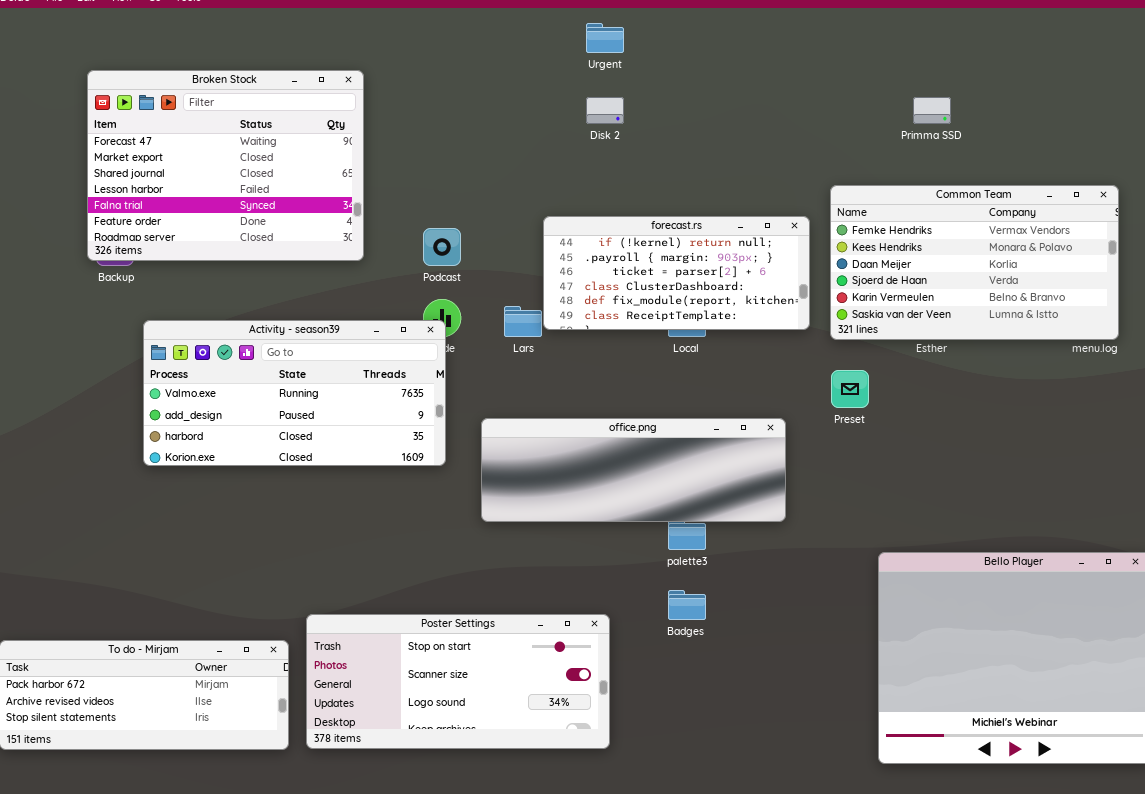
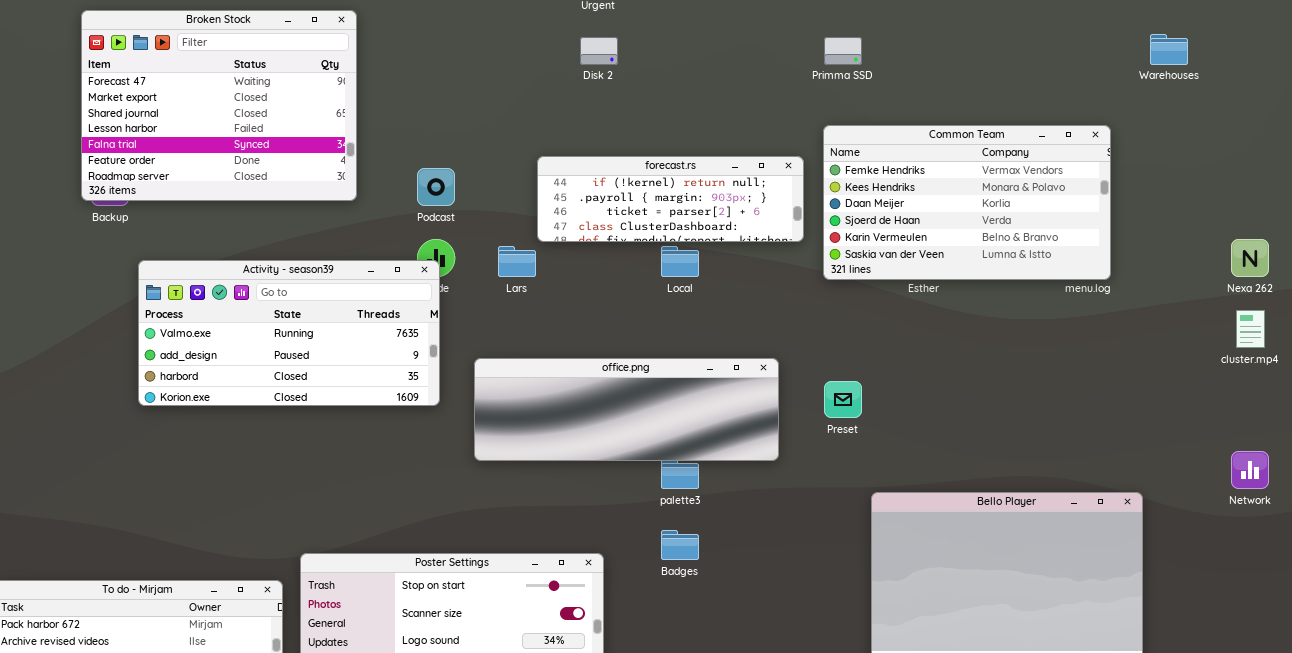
Primma SSD: [913,97,951,124] -> [824,37,862,65], moved
forecast.rs: [543,216,810,330] -> [537,156,804,242], resized
Preset: [831,370,869,408] -> [824,381,862,418], moved

